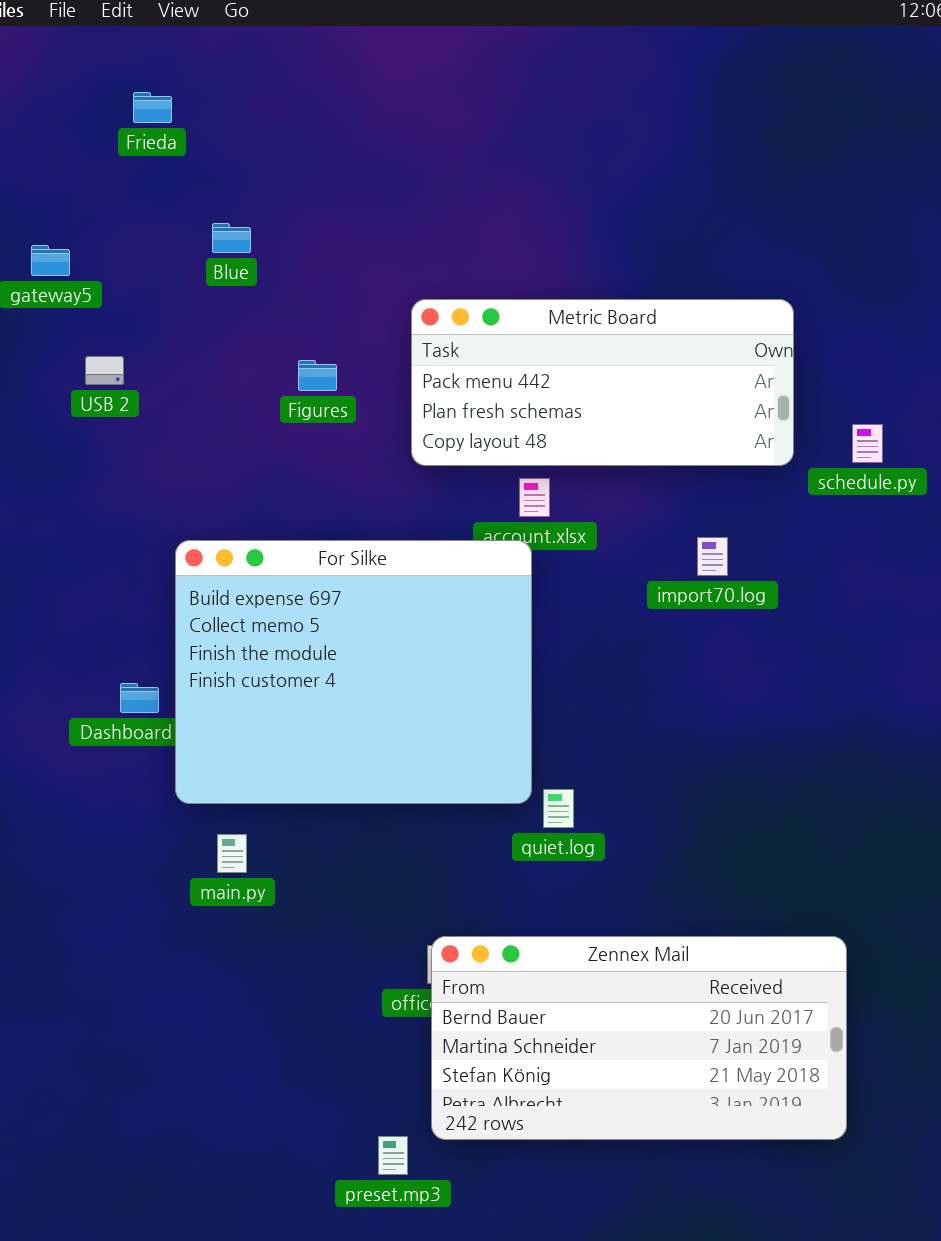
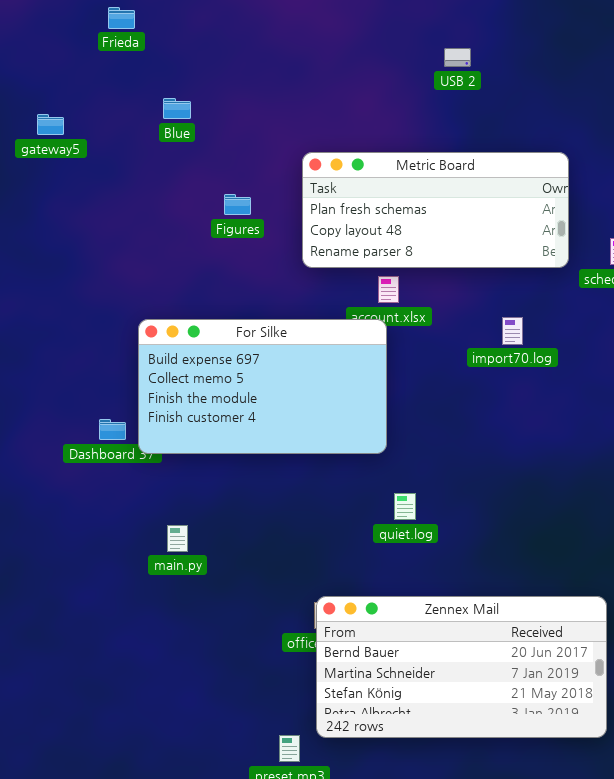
Metric Board: [411,299,794,466] -> [302,152,569,268], scrolled down 1 row
USB 2: [85,356,124,385] -> [444,48,471,67], moved
For Silke: [175,540,532,804] -> [138,319,387,454], resized

